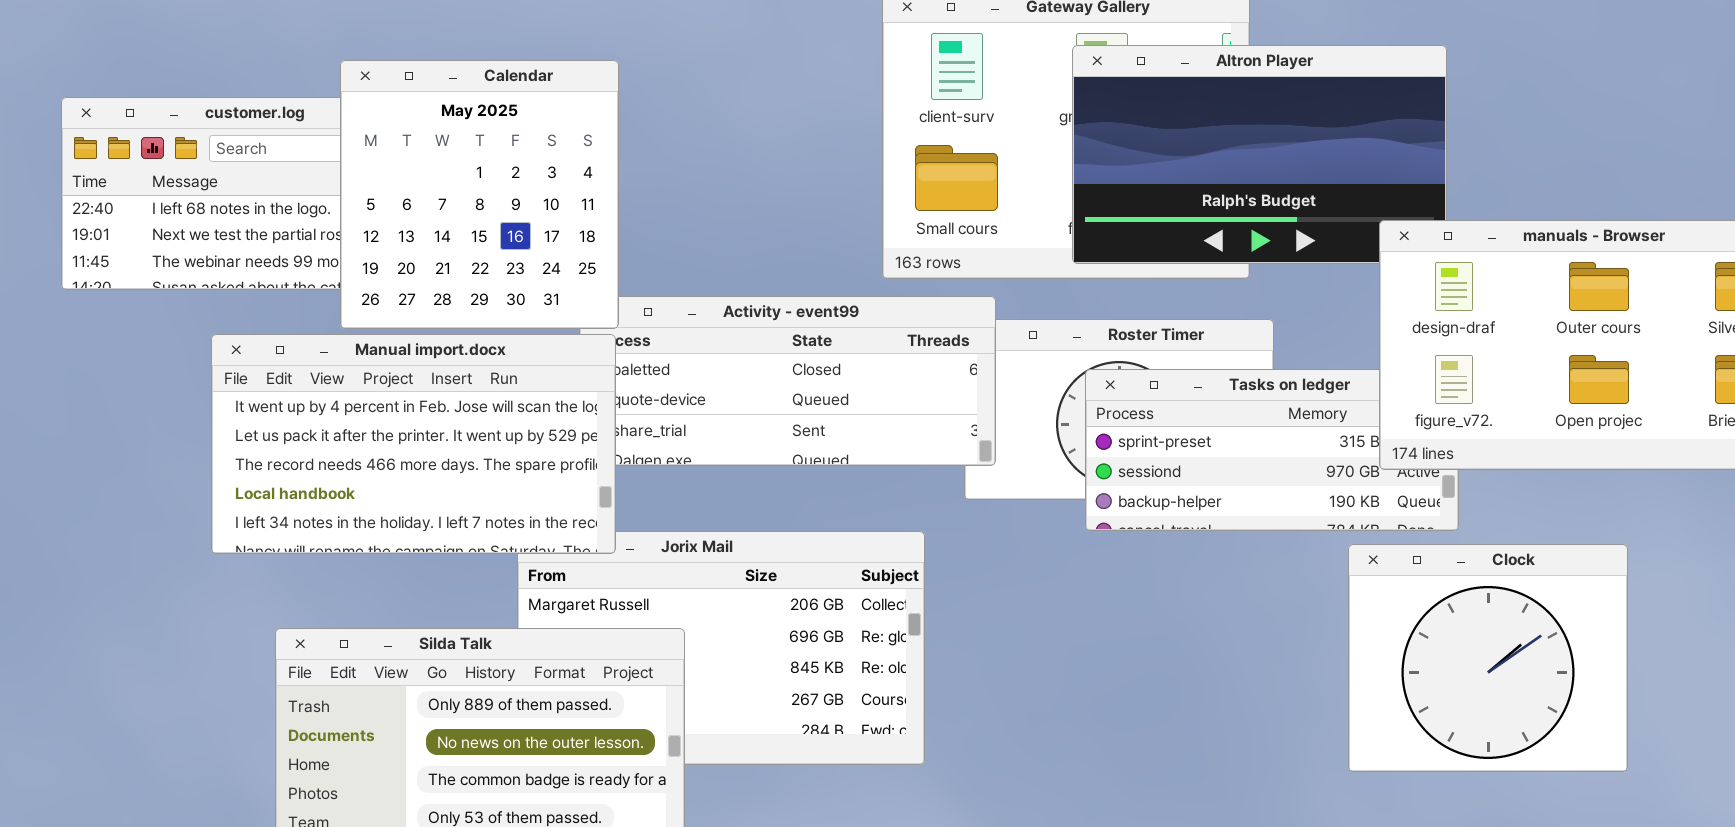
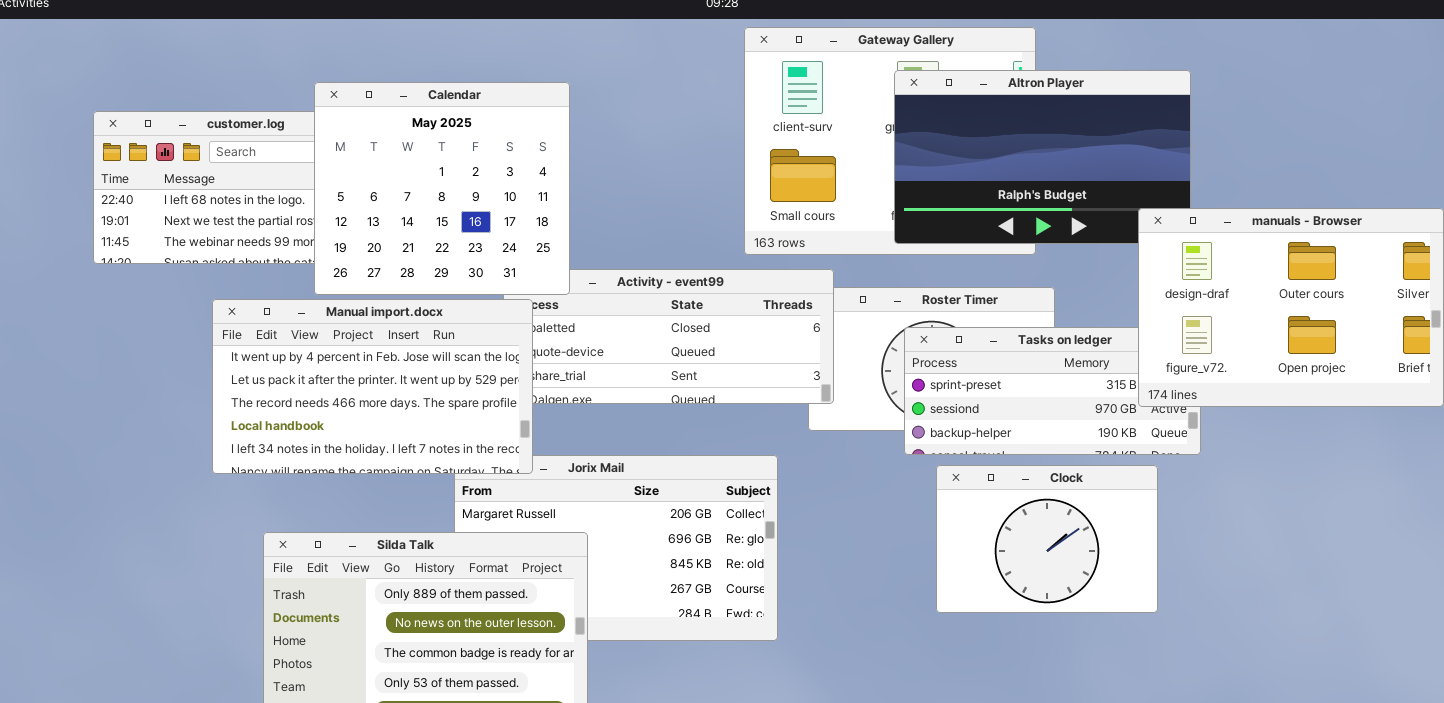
Calendar: [340,60,619,329] -> [314,82,570,295], resized
Clock: [1348,544,1628,772] -> [936,465,1158,613], moved, resized

